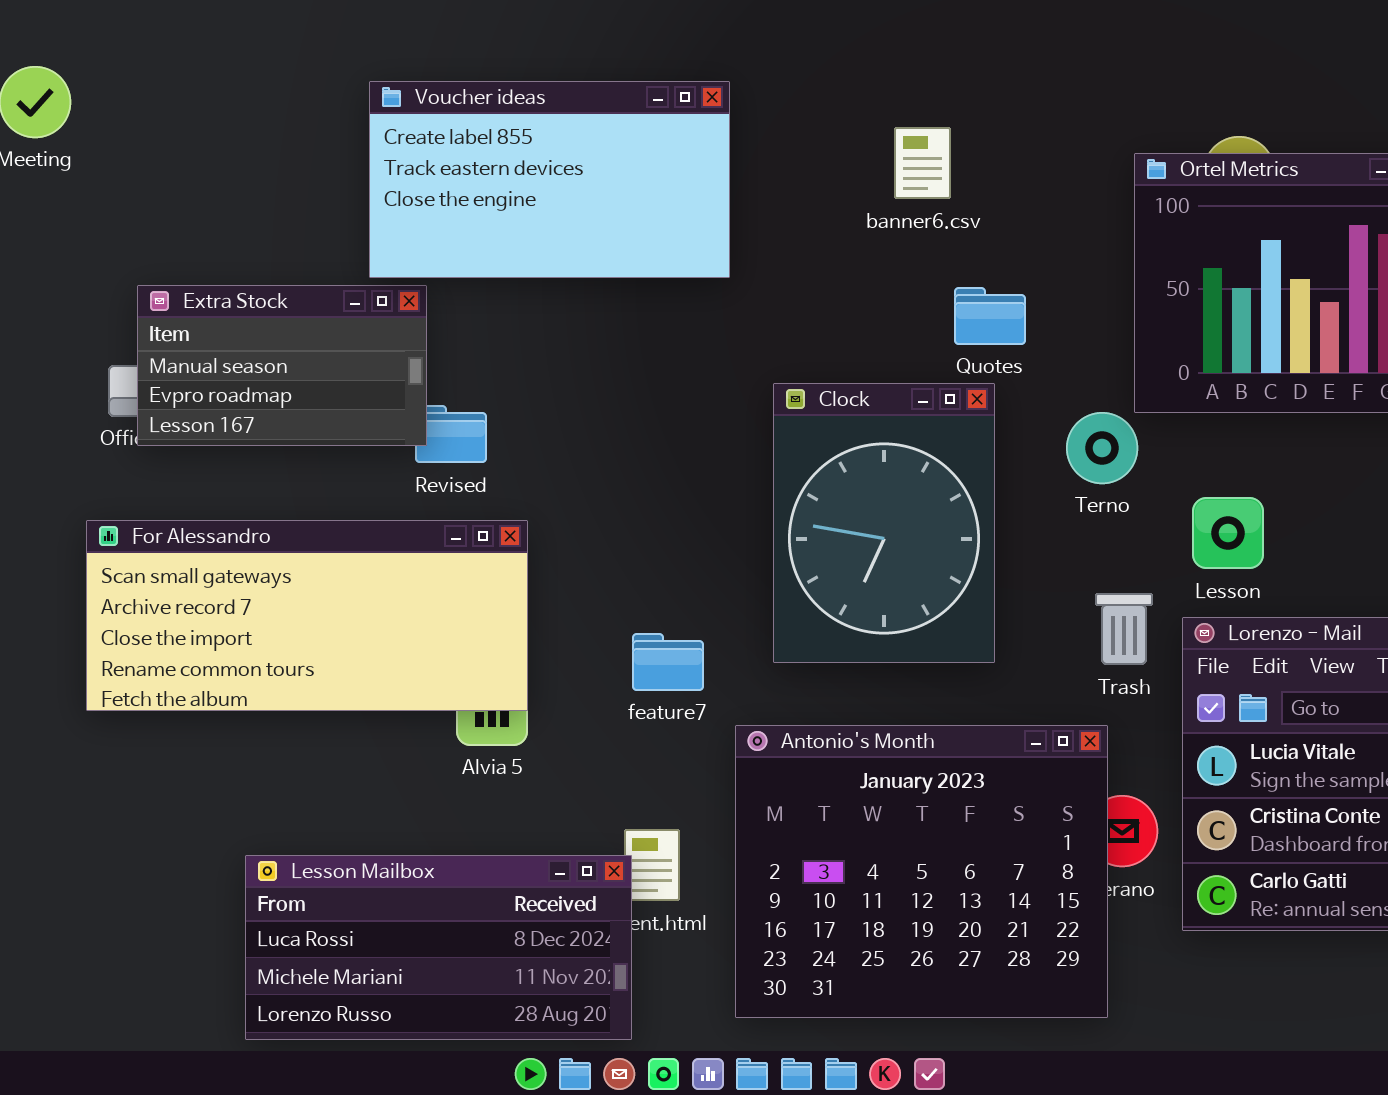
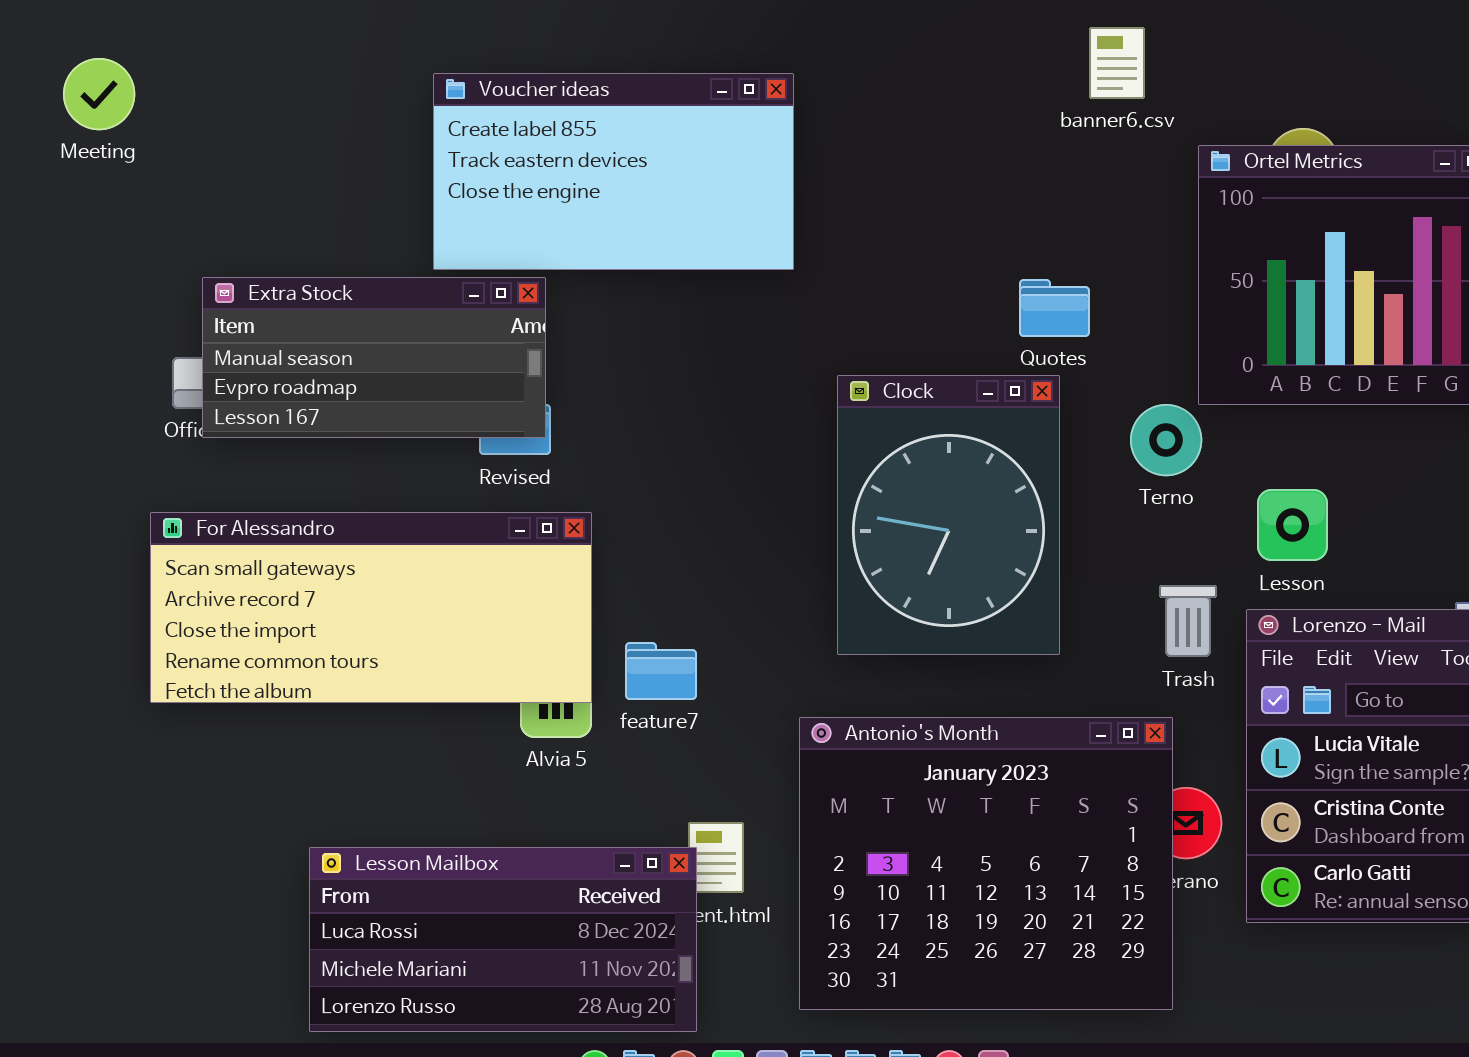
banner6.csv: [894,127,951,199] -> [1089,27,1145,99], moved
Extra Stock: [137,285,427,446] -> [202,277,546,438], resized
feature7: [632,633,704,691] -> [625,642,697,700], moved

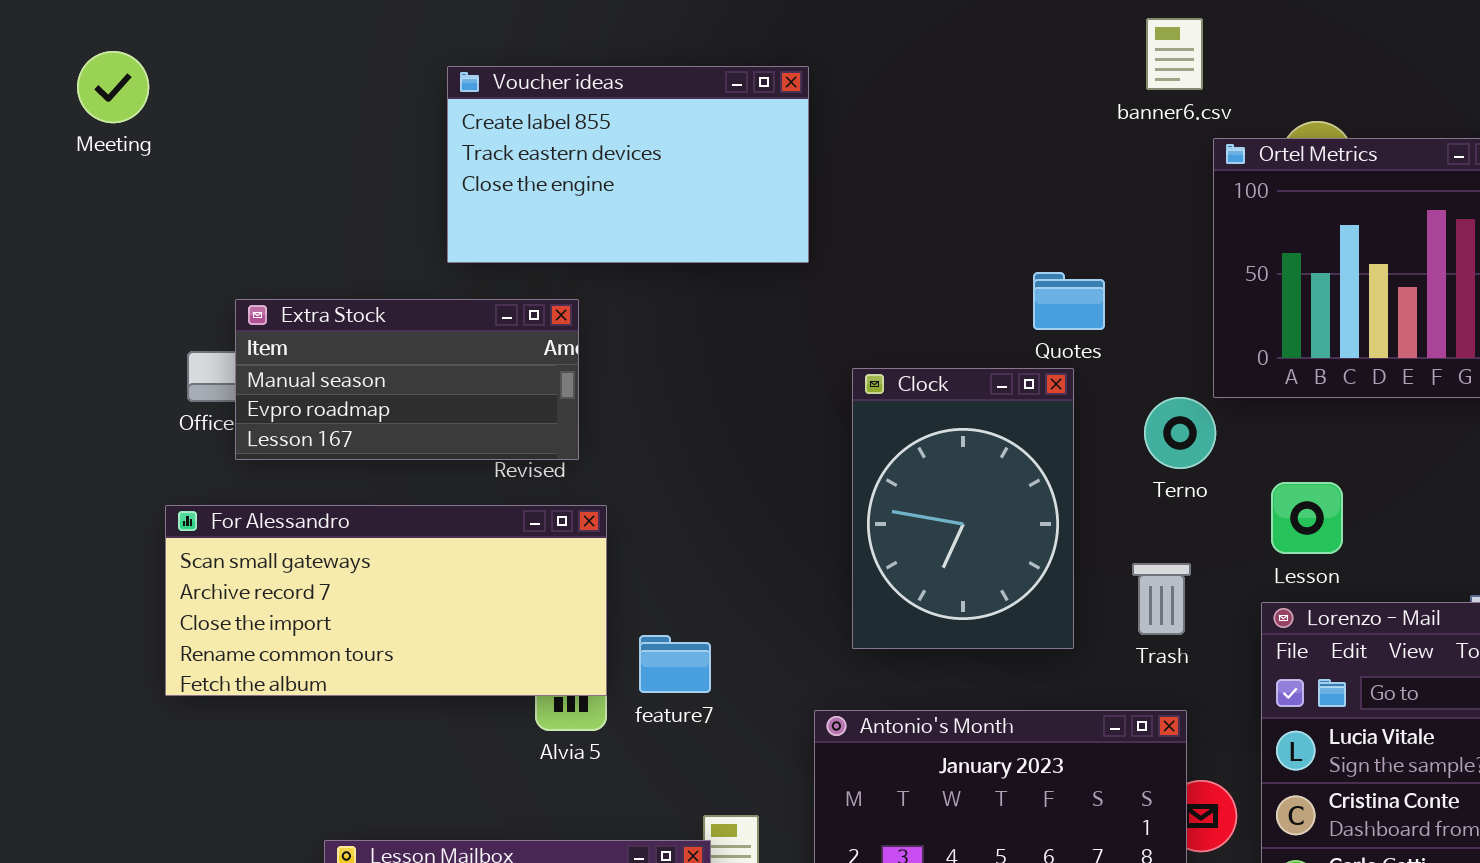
banner6.csv: [1089,27,1145,99] -> [1146,18,1203,90], moved
Extra Stock: [202,277,546,438] -> [235,299,579,460], moved
Trash: [1159,585,1217,657] -> [1132,563,1191,635], moved

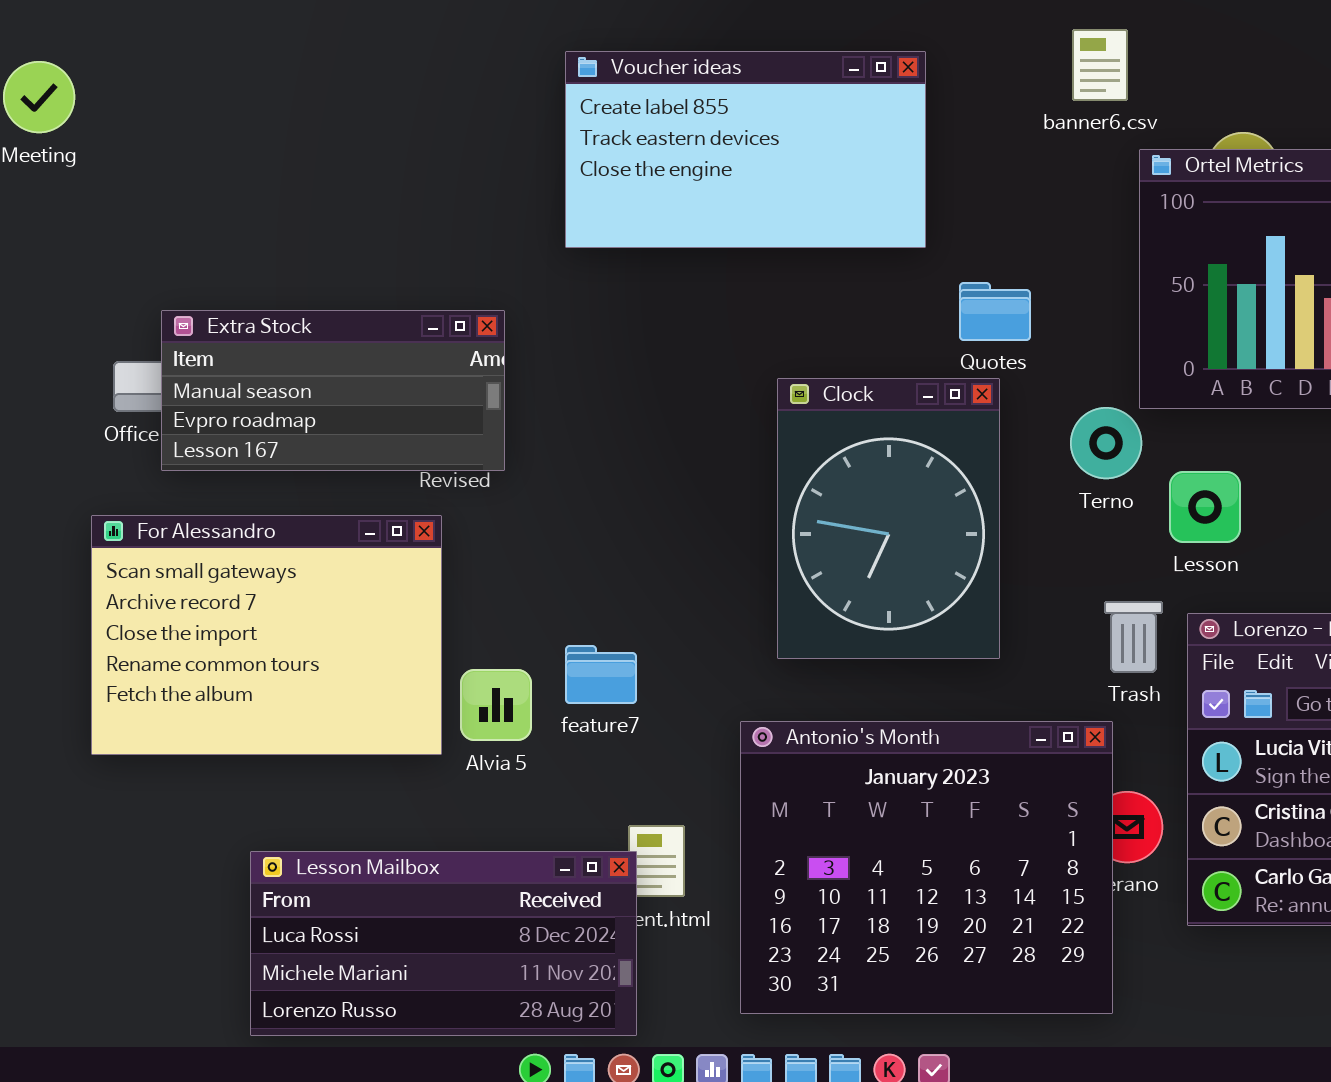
Voucher ideas: [447,66,809,263] -> [565,51,926,248], moved
Lesson: [1271,482,1343,554] -> [1169,471,1241,543], moved
For Alessandro: [165,505,607,696] -> [91,515,442,755], resized
Trash: [1132,563,1191,635] -> [1104,601,1163,673], moved

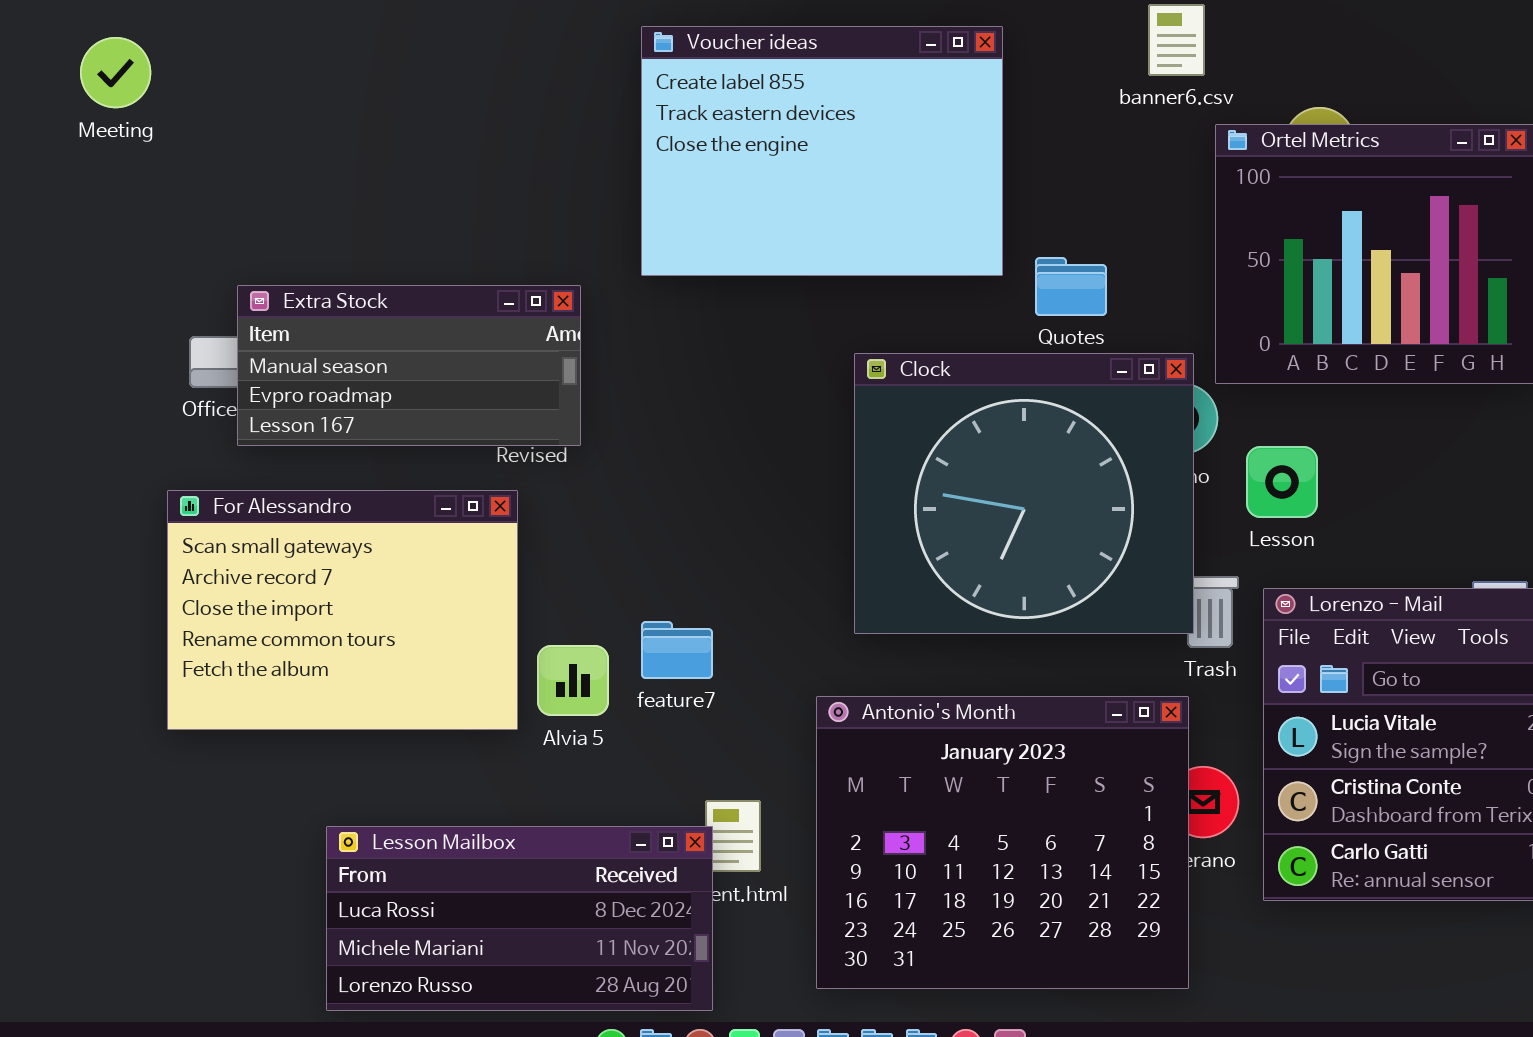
Voucher ideas: [565,51,926,248] -> [641,26,1003,276], resized
Clock: [777,378,1000,659] -> [854,353,1194,634], resized

